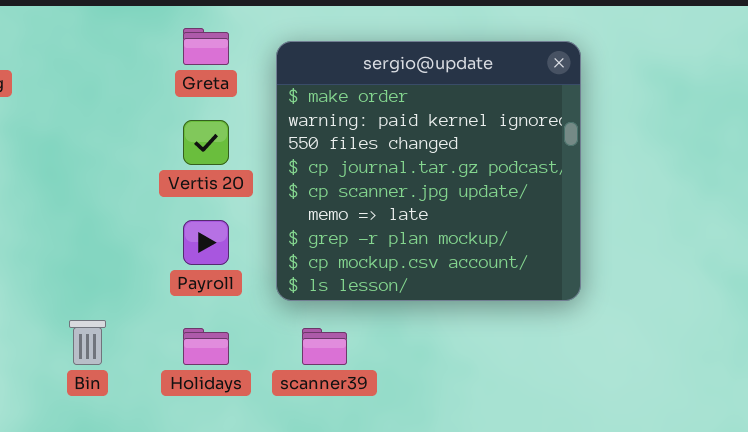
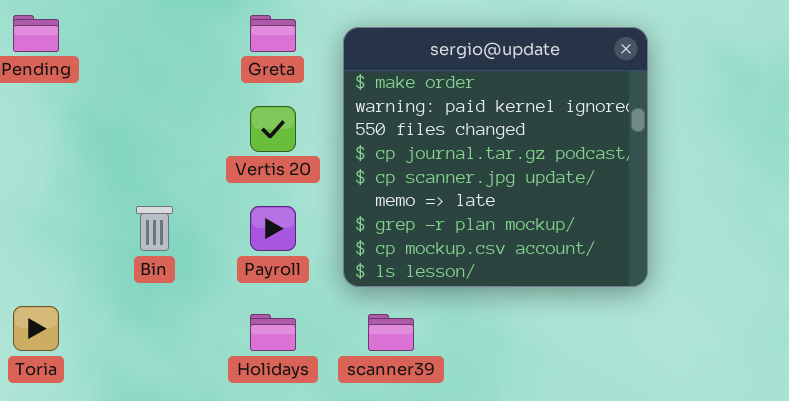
Bin: [69,320,106,365] -> [136,206,173,251], moved

